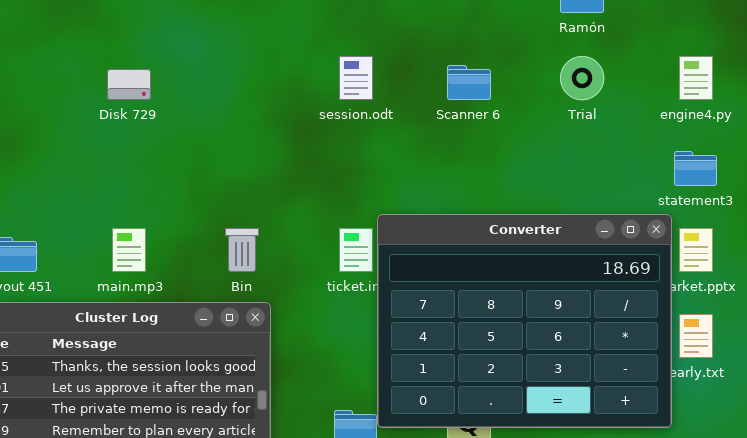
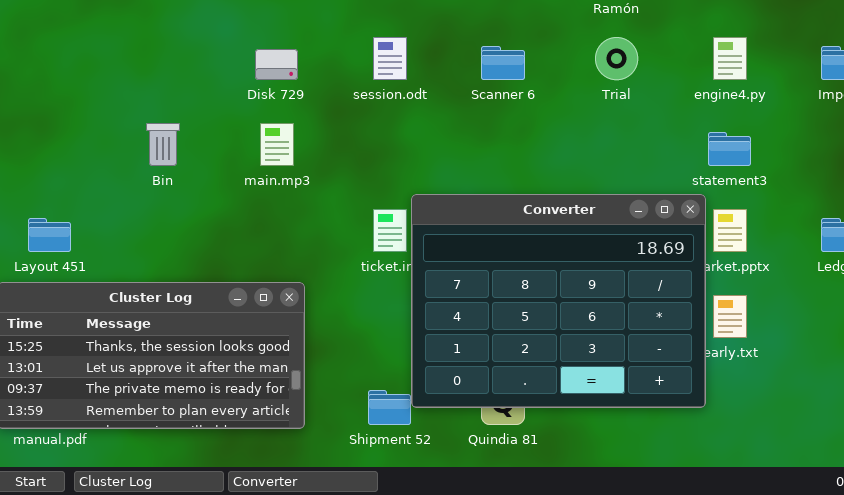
Disk 729: [107,69,151,100] -> [255,49,298,80], moved
main.mp3: [112,228,146,272] -> [260,123,294,166], moved
Bin: [225,228,259,272] -> [146,123,180,166], moved

